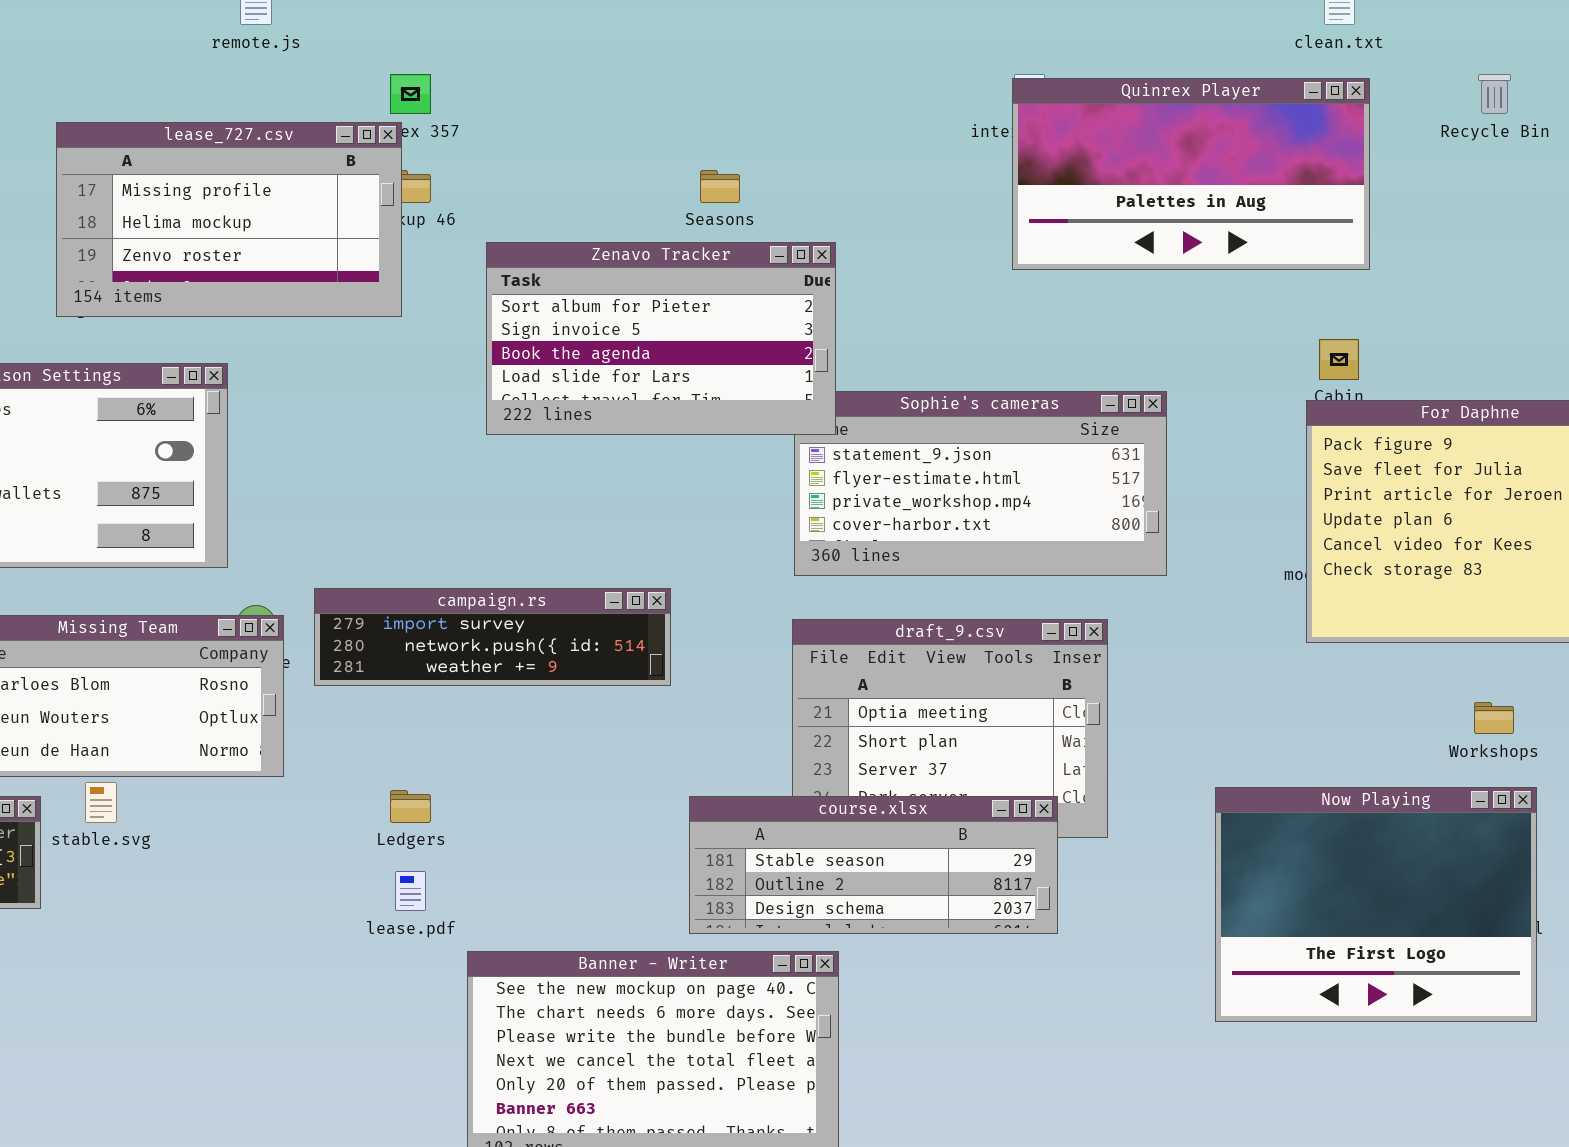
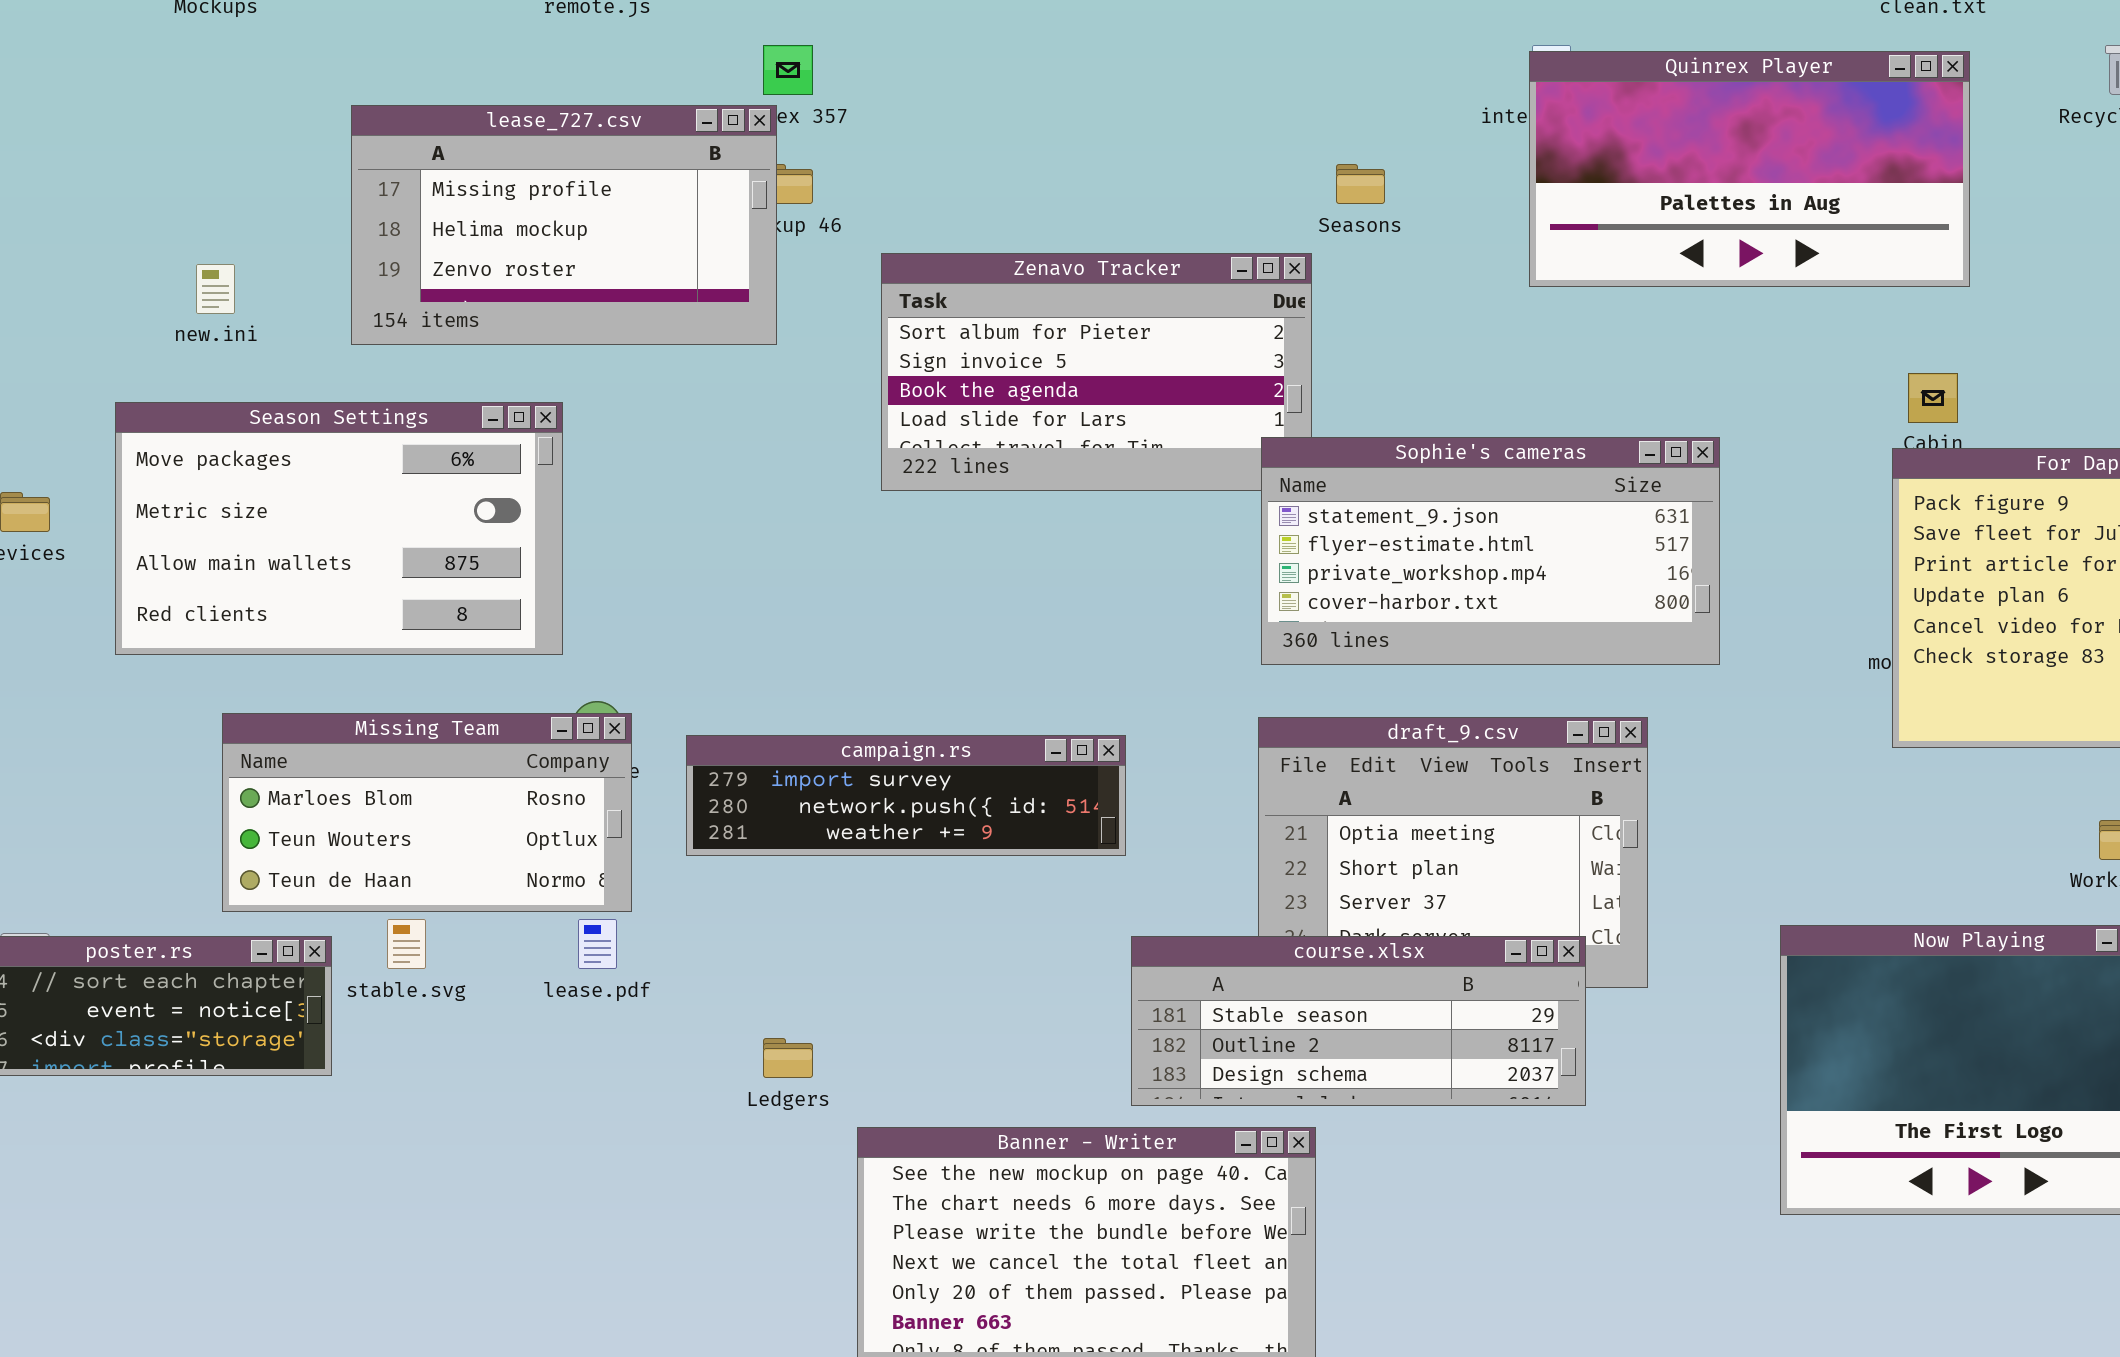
Seasons: [700,170,740,203] -> [1336,164,1385,204], moved
Sophie's cameras: [794,391,1167,576] -> [1261,437,1720,665], raised
campaign.rs: [314,588,671,686] -> [686,735,1126,856], moved
Ledgers: [390,790,431,823] -> [763,1038,813,1078], moved
lease.pdf: [395,871,426,911] -> [578,919,617,969], moved

